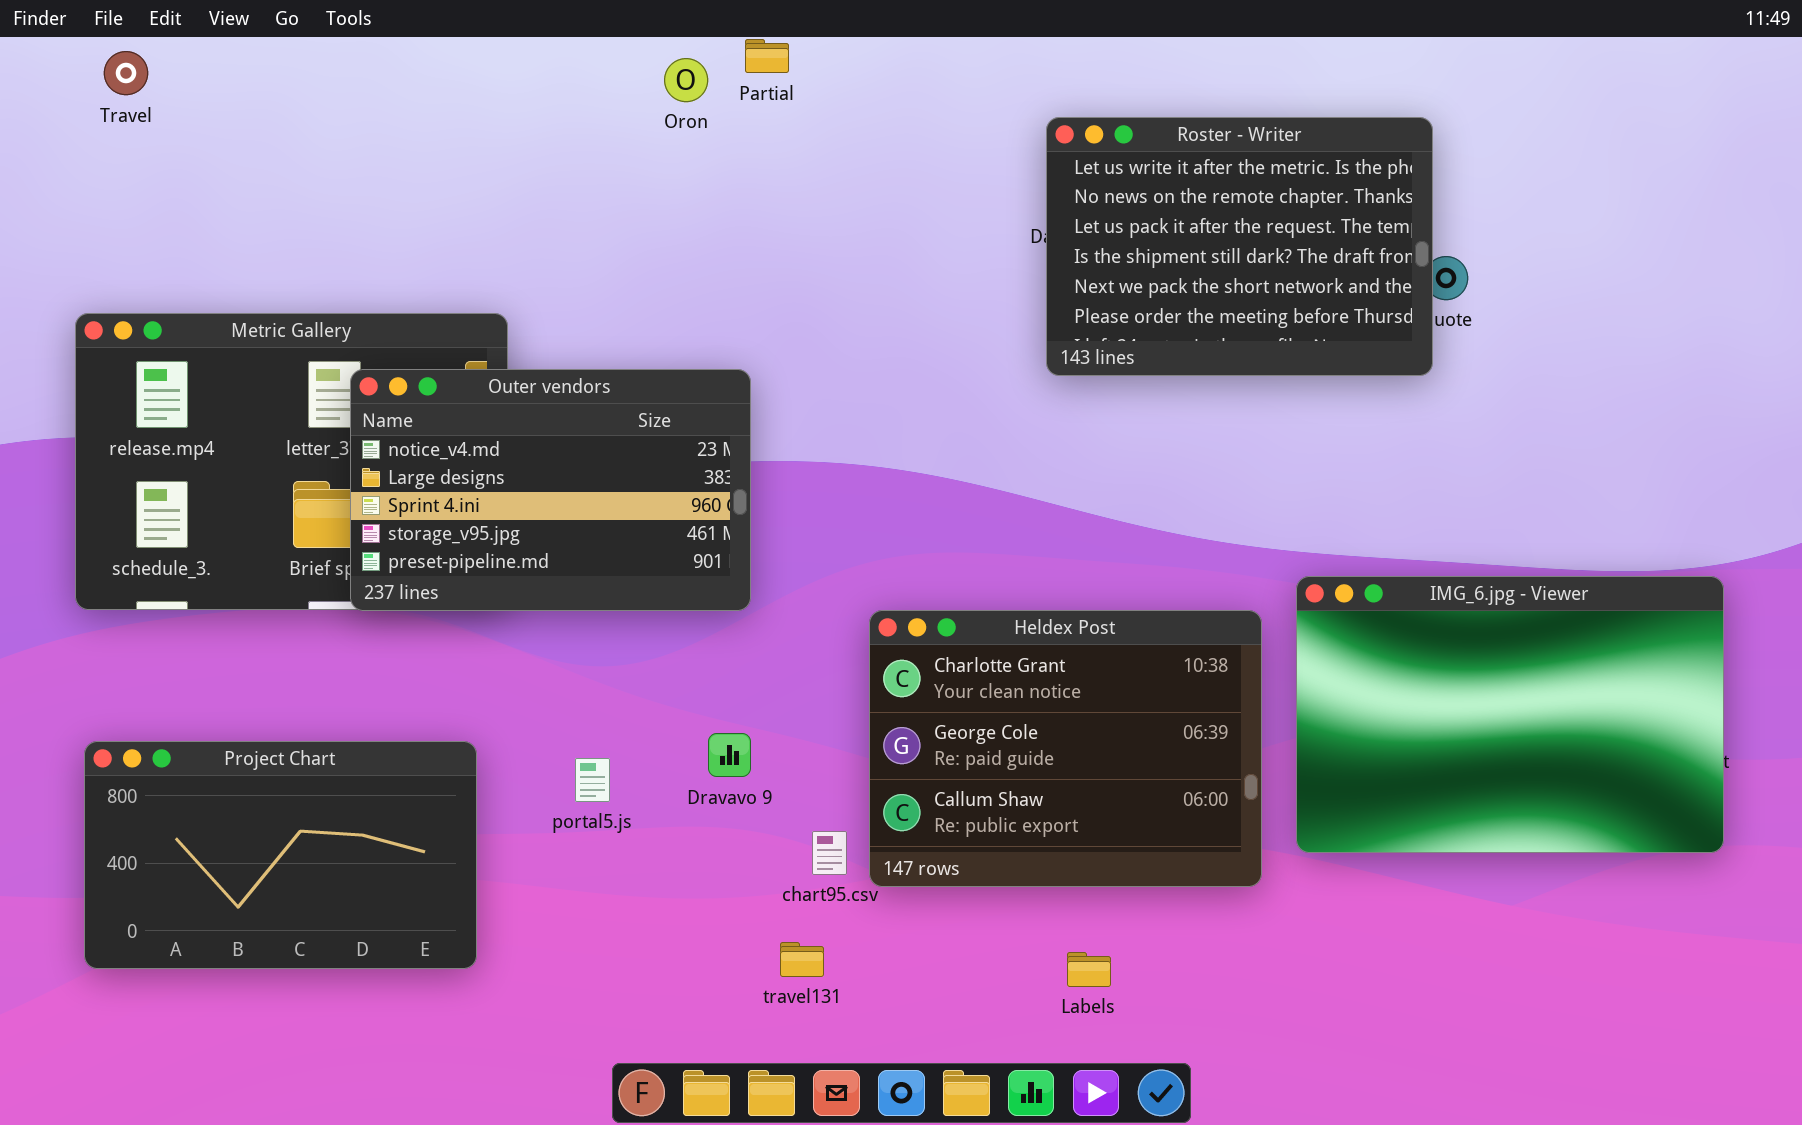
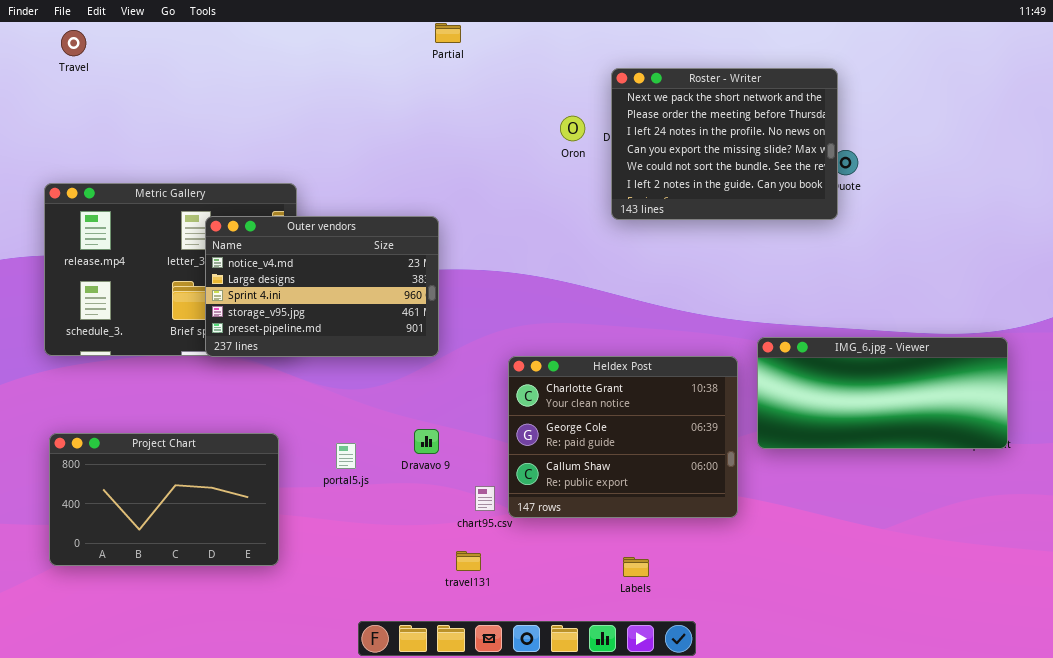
Oron: [664,58,708,102] -> [560,116,585,141], moved
Roster - Writer: [1046,117,1433,376] -> [611,68,838,220], scrolled down 4 rows
IMG_6.jpg - Viewer: [1296,576,1724,853] -> [757,337,1008,449], resized

